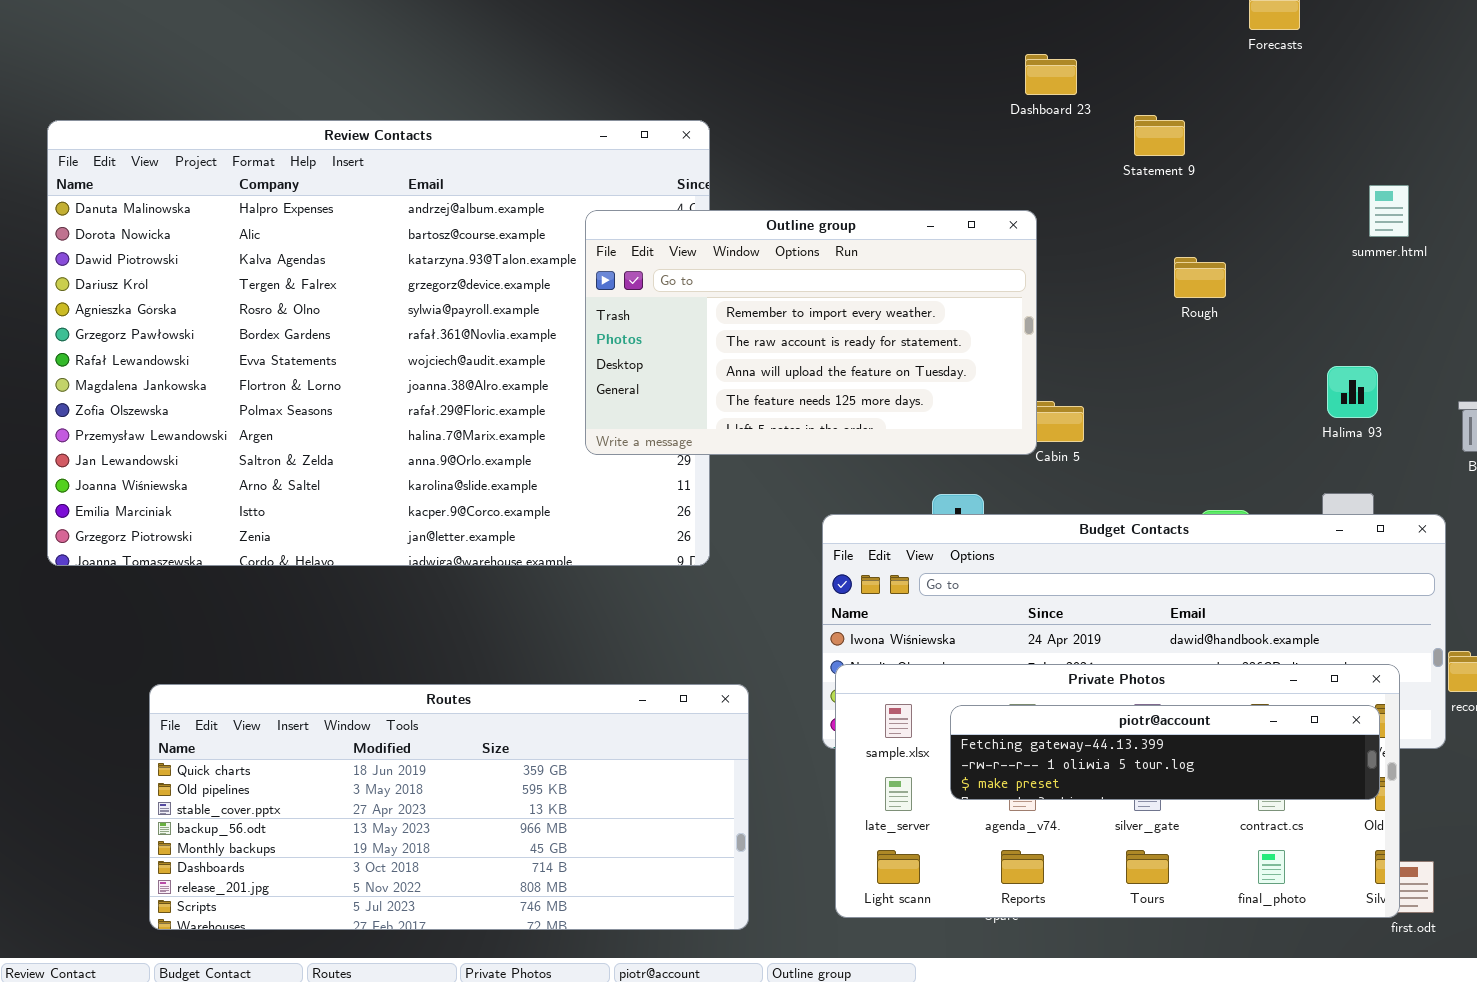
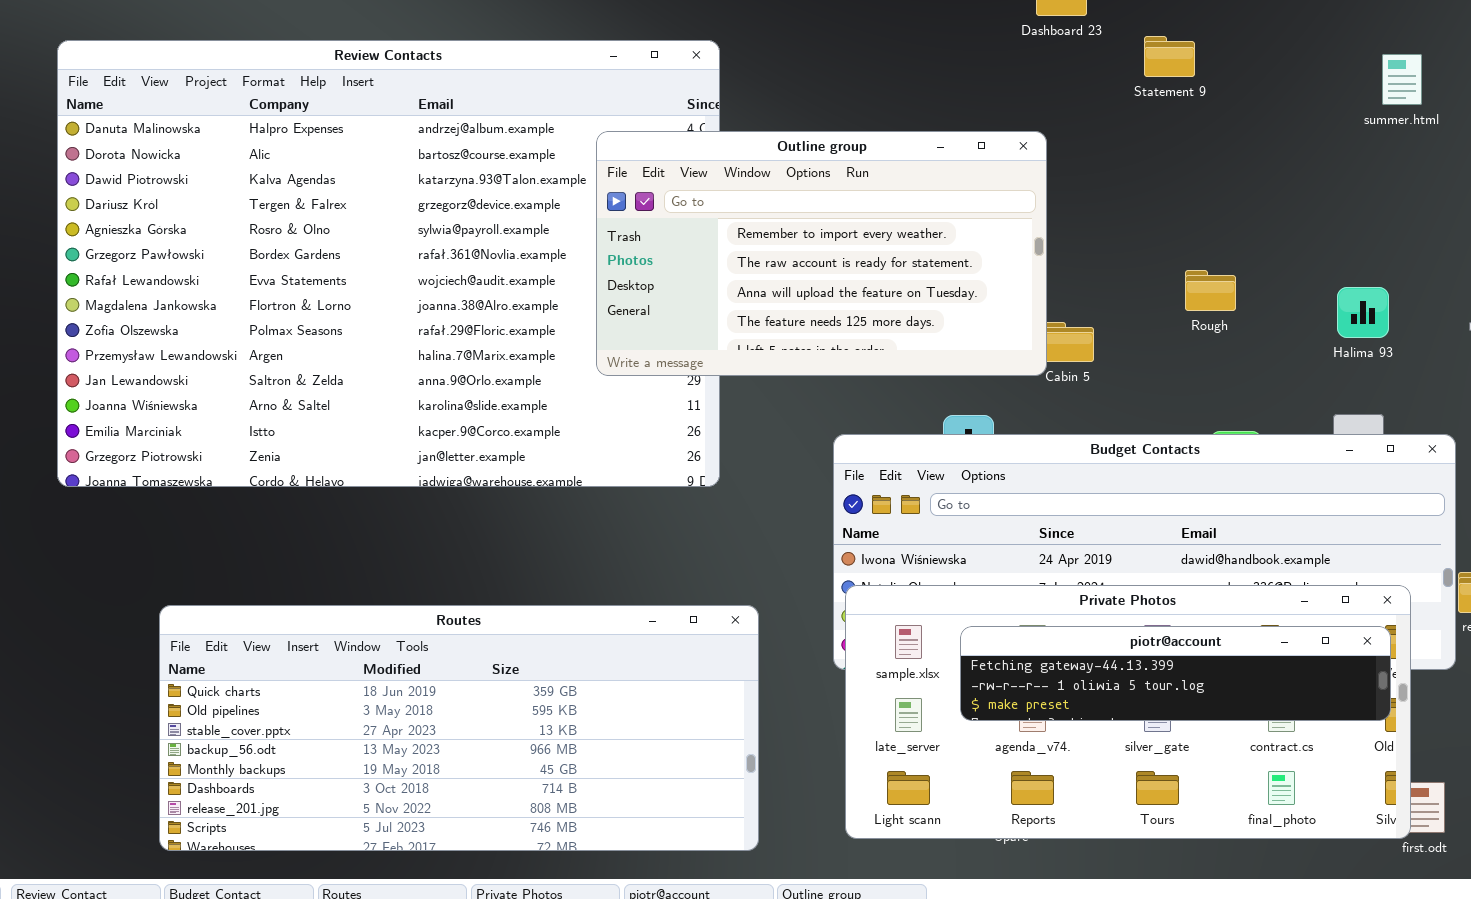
summer.html: [1369,185,1409,237] -> [1382,54,1422,105], moved
Rough: [1174,257,1226,298] -> [1185,270,1236,311], moved

